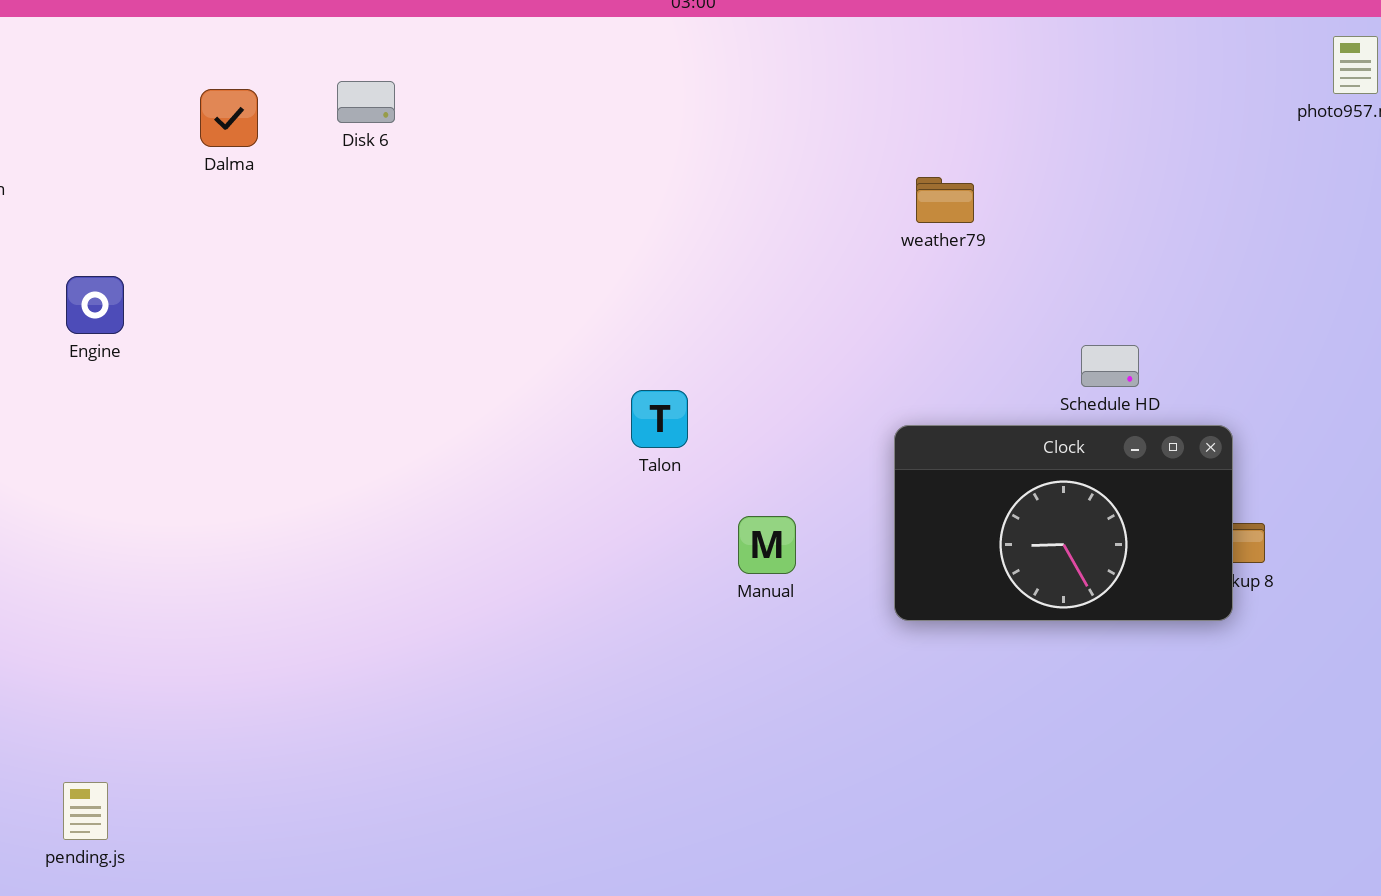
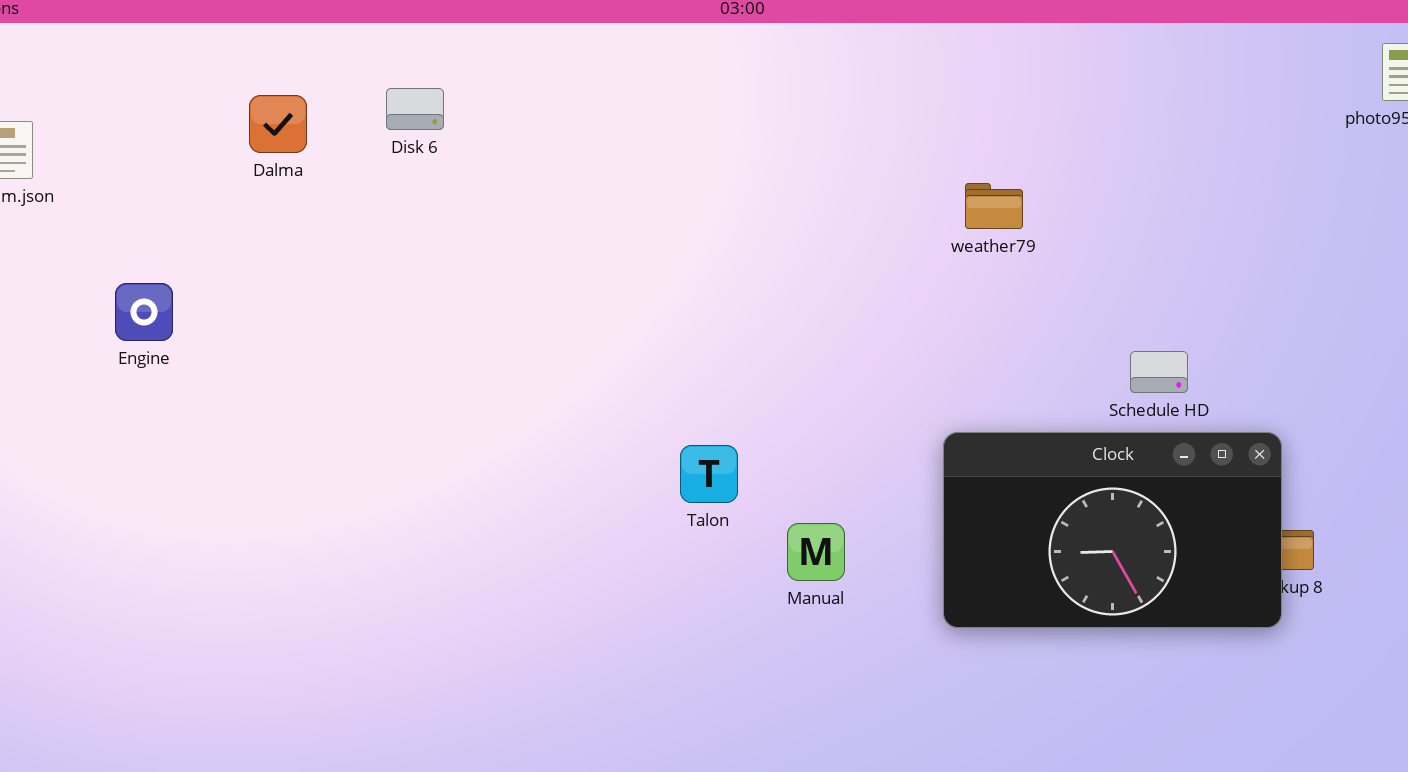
Talon: [631,390,688,448] -> [680,445,738,503], moved

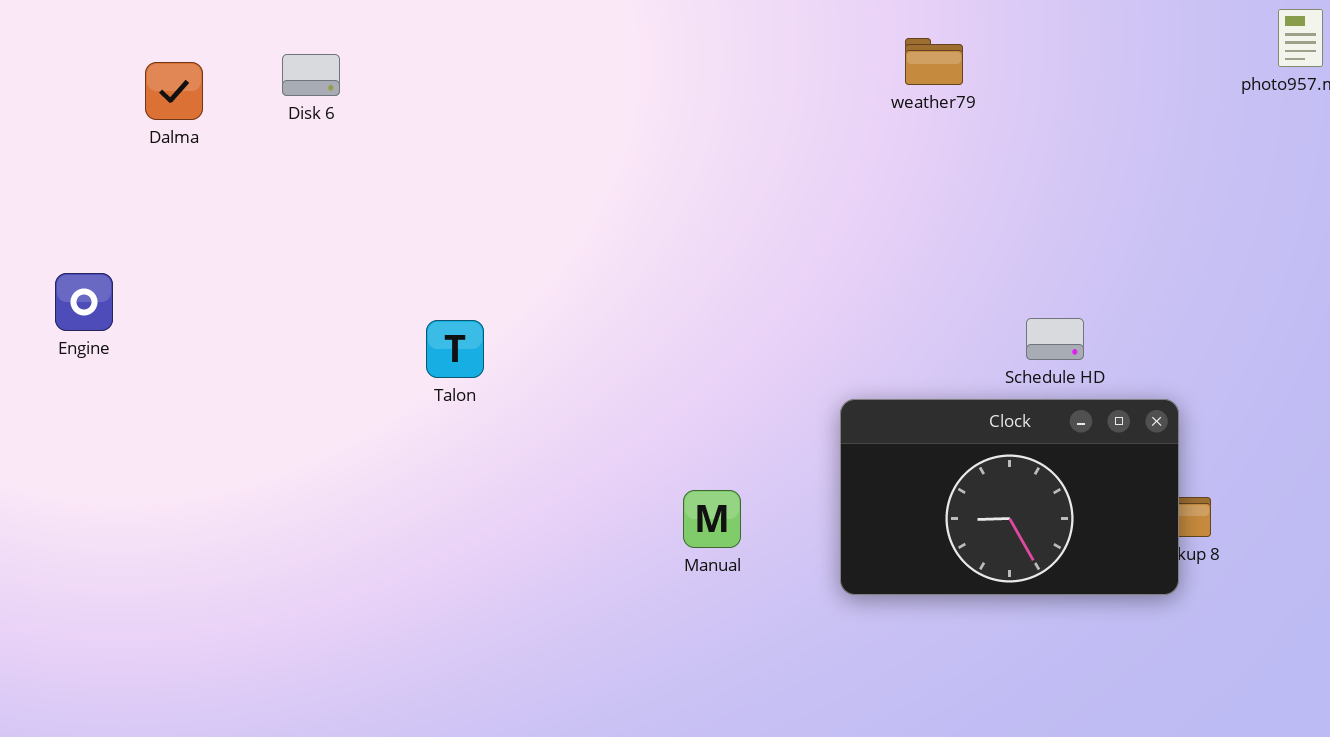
weather79: [965,183,1023,229] -> [905,38,963,85], moved
Engine: [115,283,173,341] -> [55,273,113,331], moved
Talon: [680,445,738,503] -> [426,320,484,378], moved

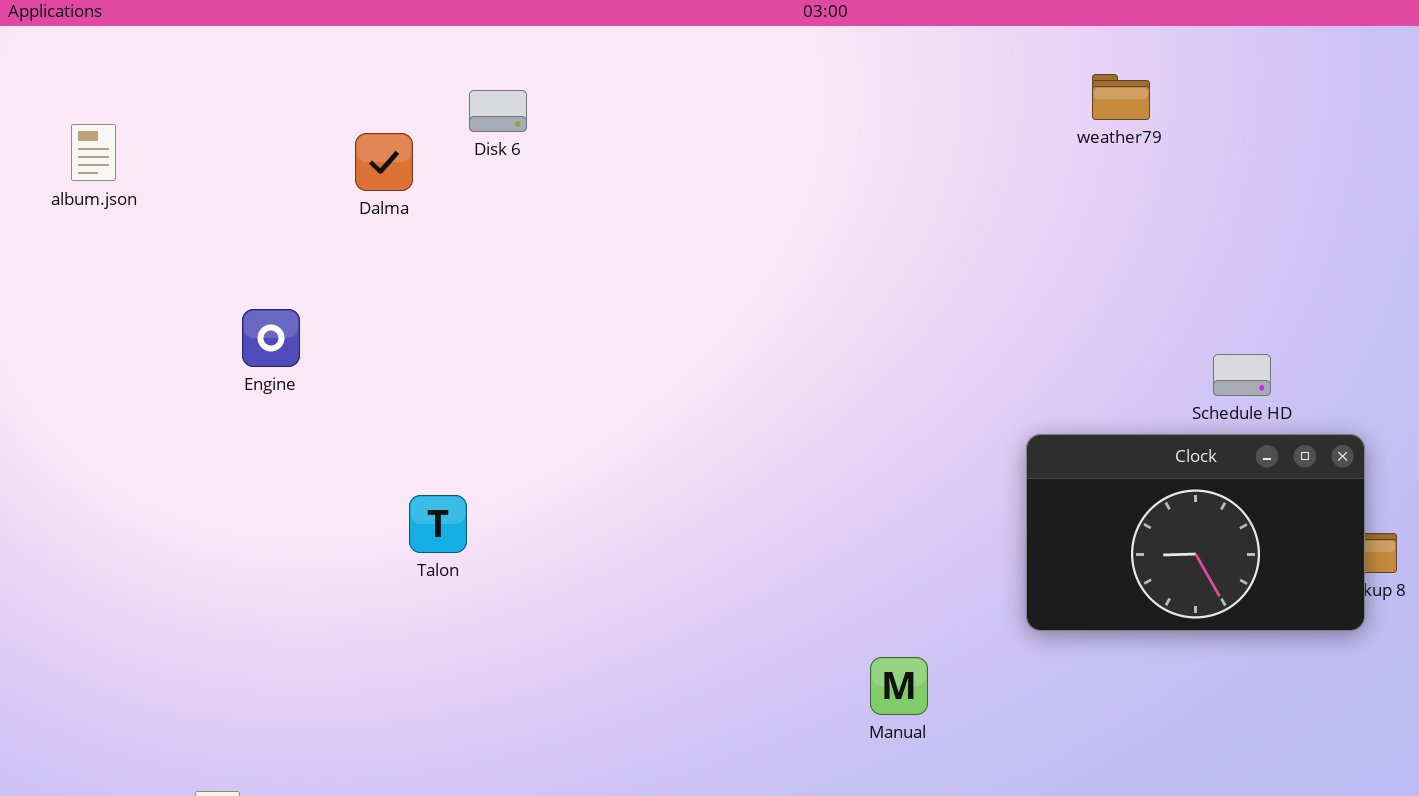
Dalma: [145,62,203,120] -> [355,133,413,191], moved
Talon: [426,320,484,378] -> [409,495,467,553], moved
Manual: [683,490,741,548] -> [870,657,928,715], moved

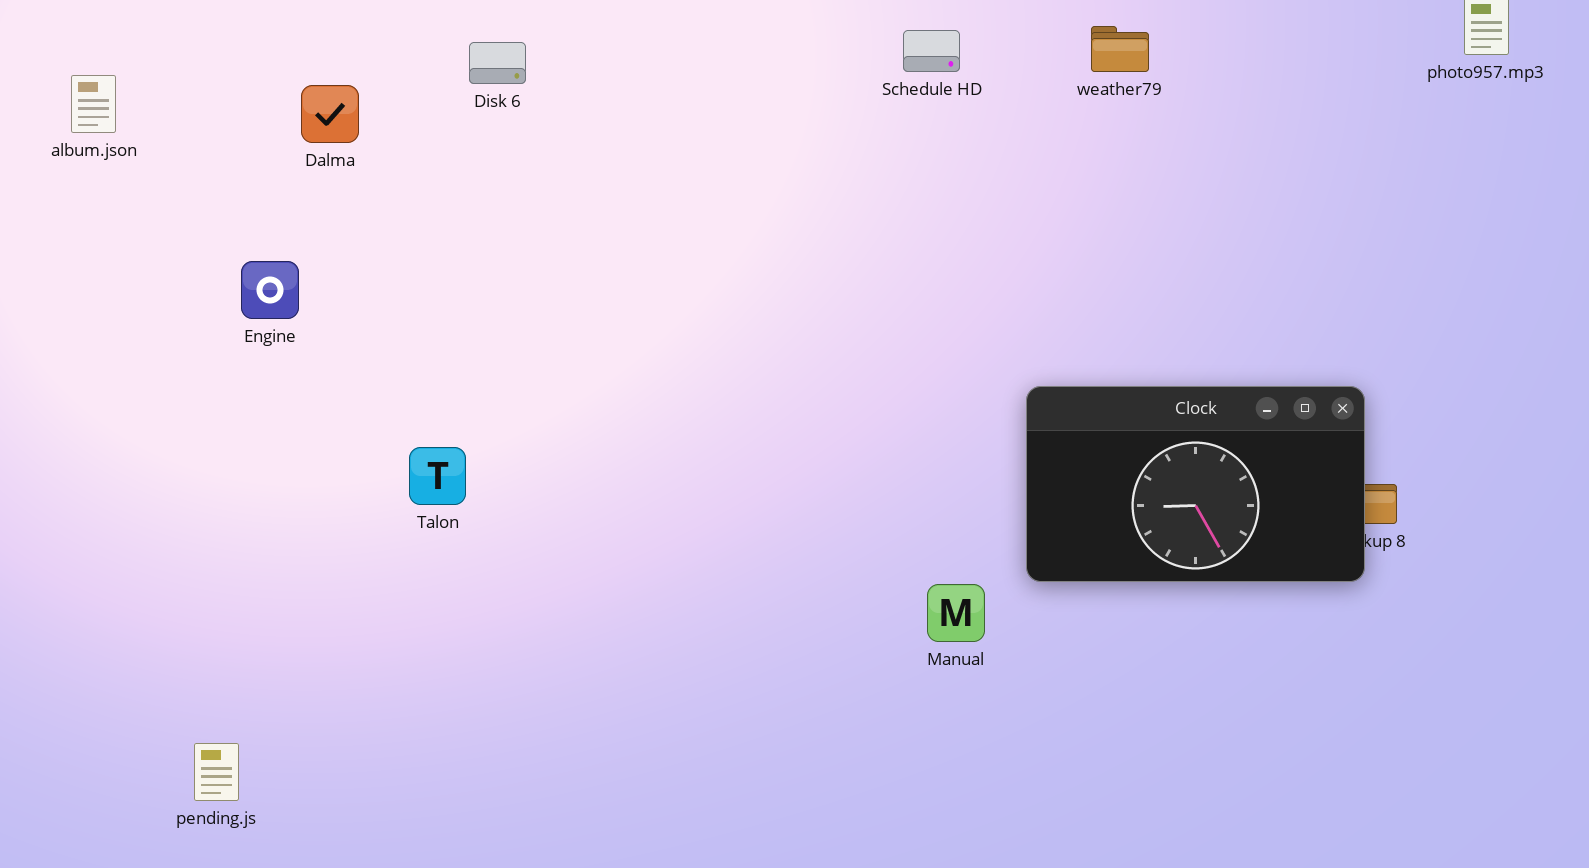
Dalma: [355,133,413,191] -> [301,85,359,143], moved
Schedule HD: [1213,354,1271,396] -> [903,30,960,72], moved
Manual: [870,657,928,715] -> [927,584,985,642], moved

